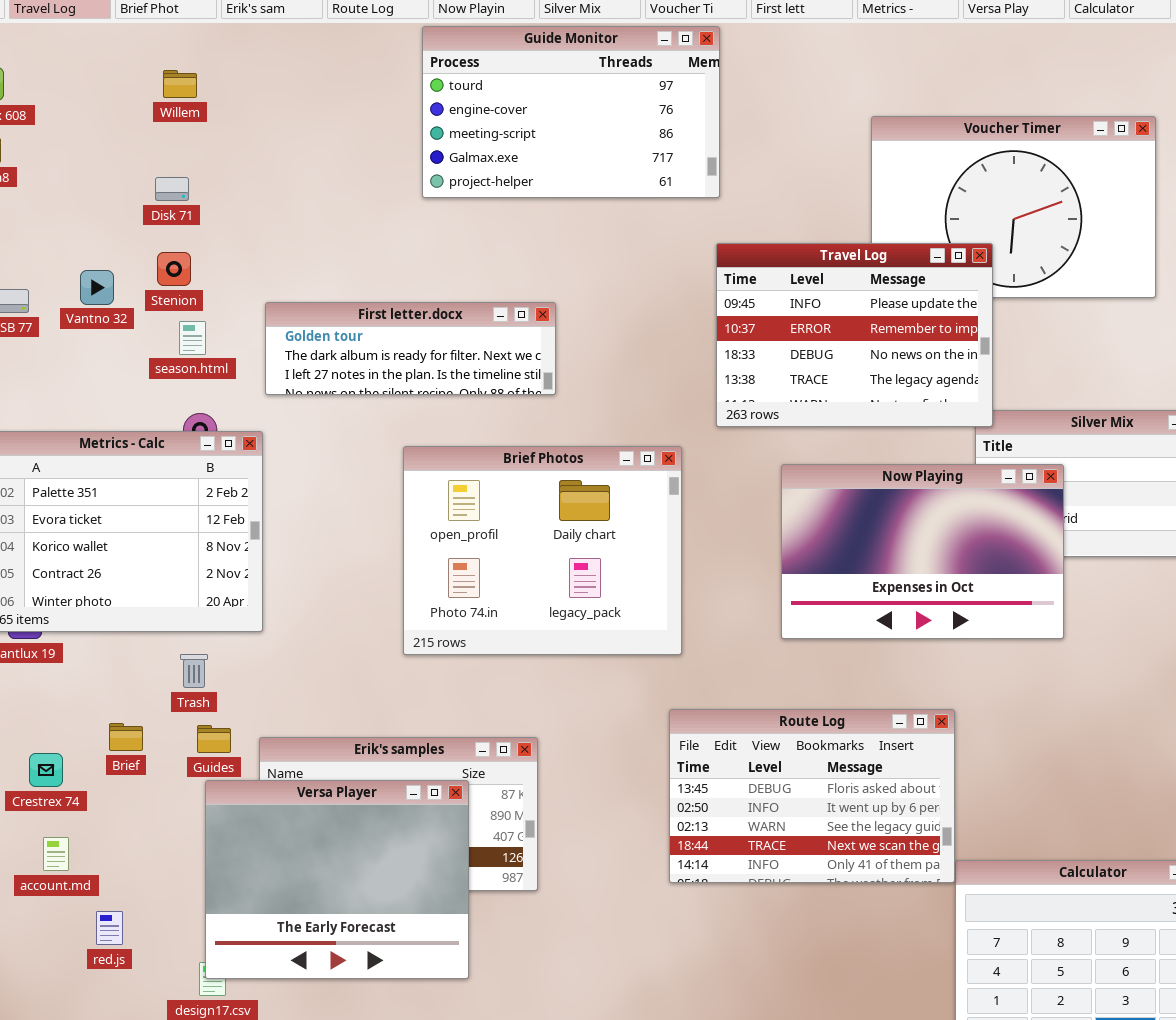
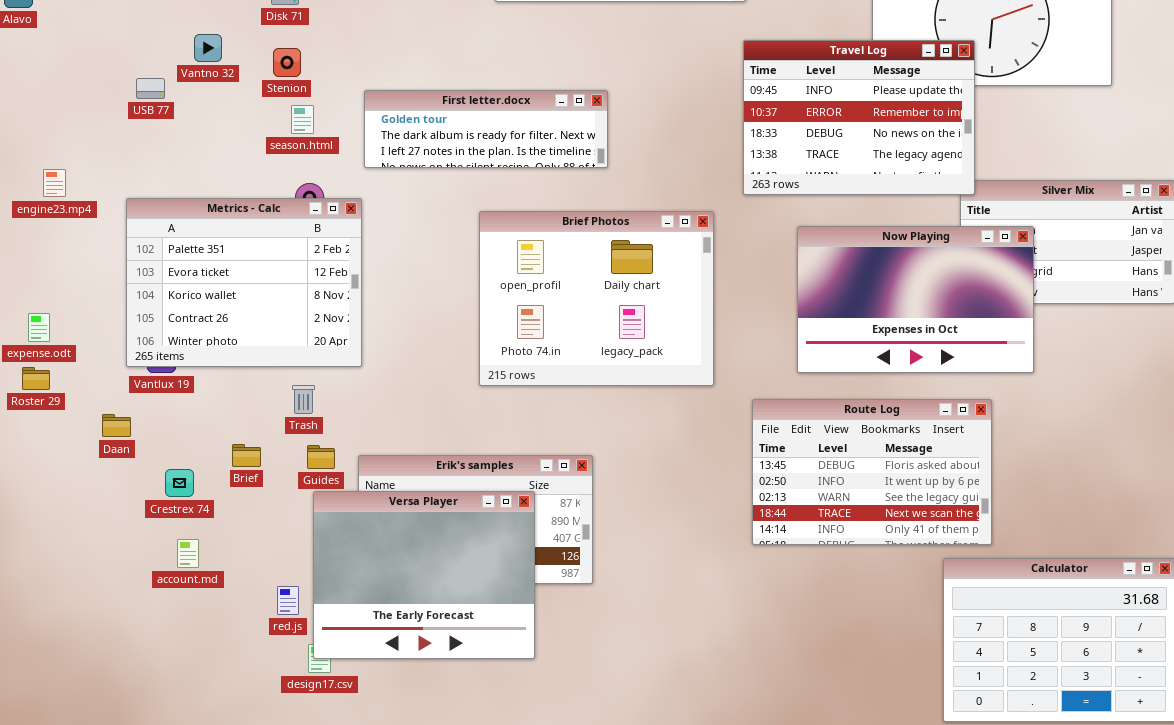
Vantno 32: [80,270,114,305] -> [194,34,222,62], moved
Route Log: [669,709,955,883] -> [752,399,992,545], moved
red.js: [96,911,123,945] -> [277,586,299,615], moved

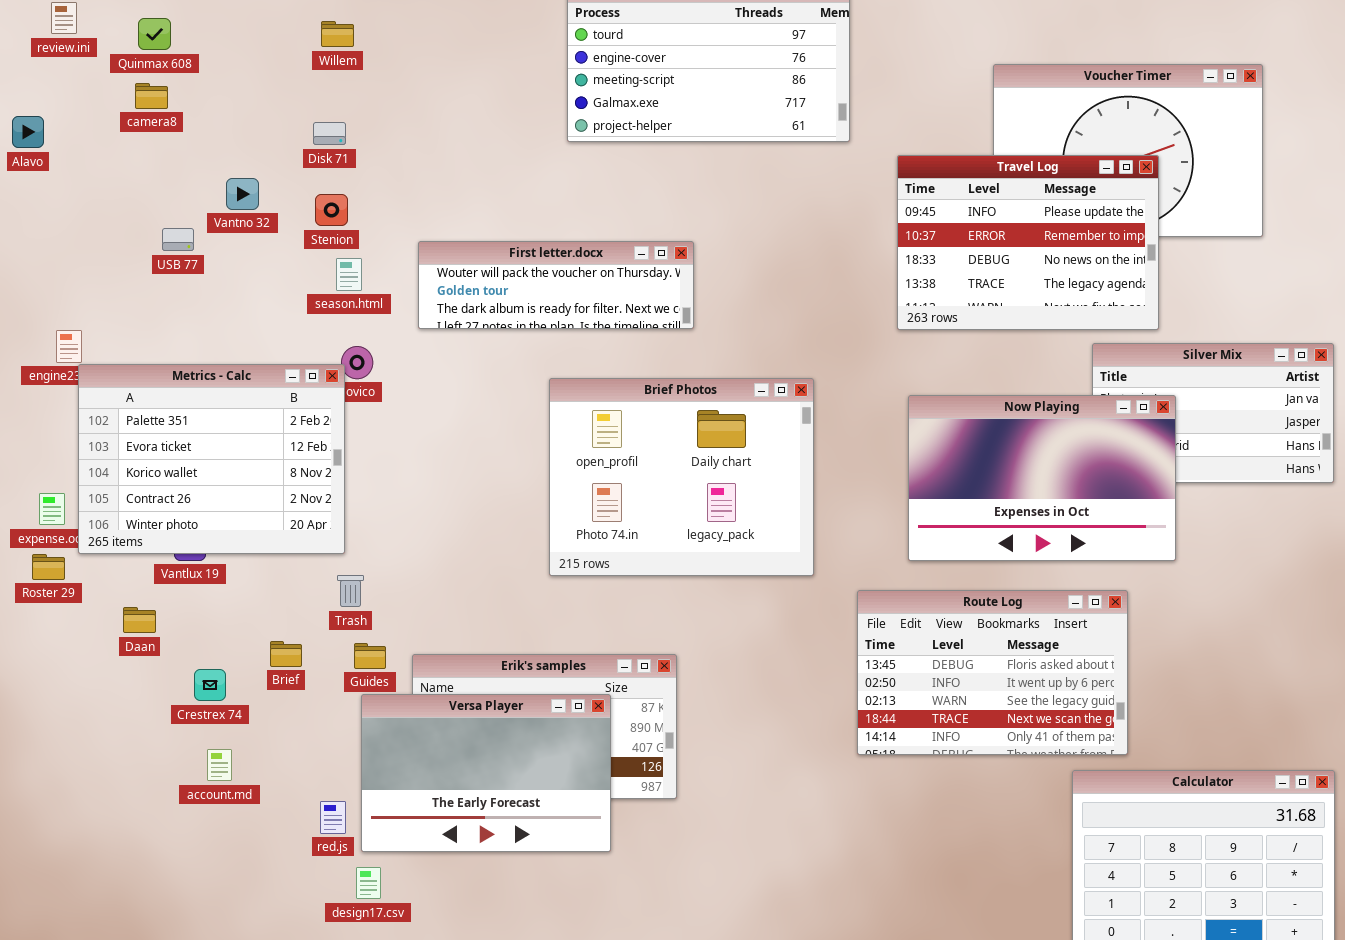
Travel Log: [743,40,975,195] -> [897,155,1159,330], moved
First letter.docx: [364,90,608,168] -> [418,241,694,329], scrolled up 1 row
Metrics - Calc: [126,198,362,367] -> [78,364,345,554], moved
Versa Player: [313,491,535,659] -> [361,694,611,852], resized

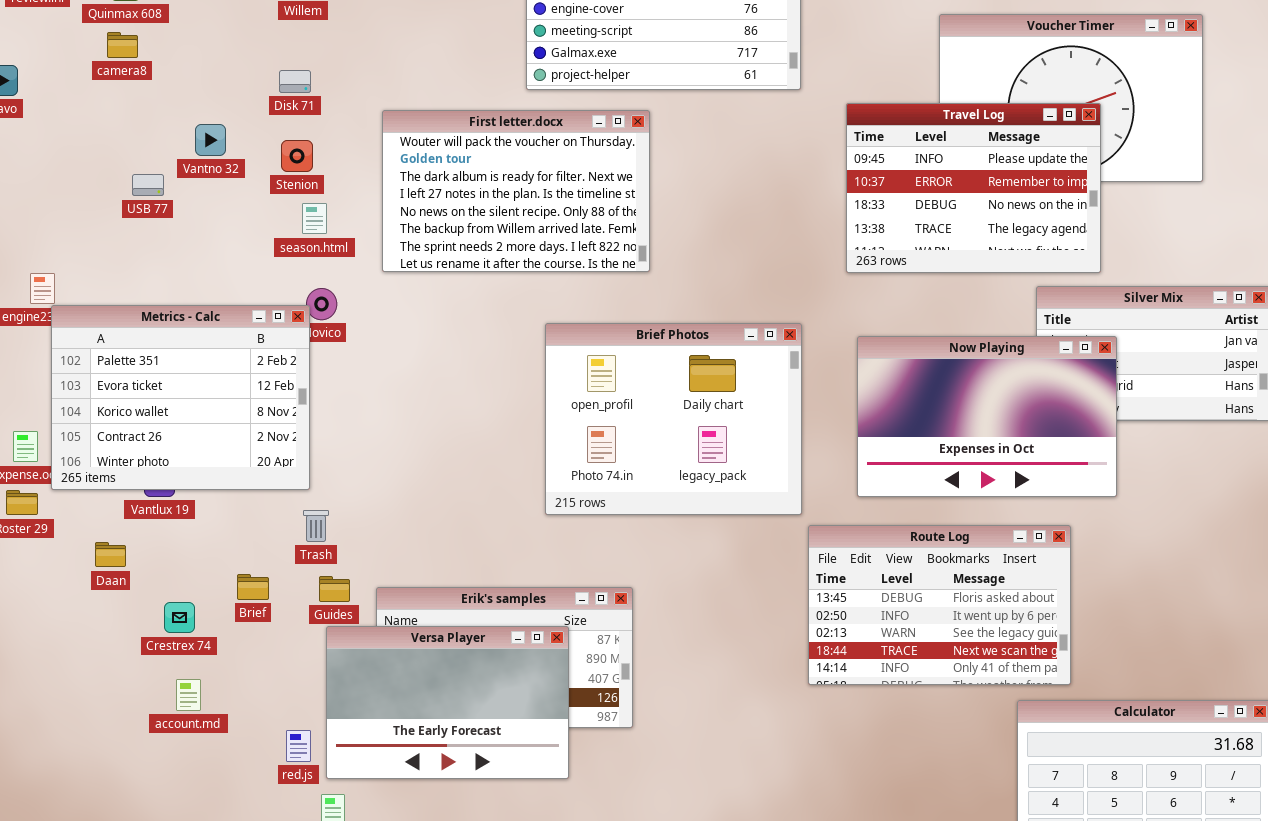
First letter.docx: [418,241,694,329] -> [382,110,650,272], resized
Brief Photos: [549,378,814,576] -> [545,323,802,515], moved

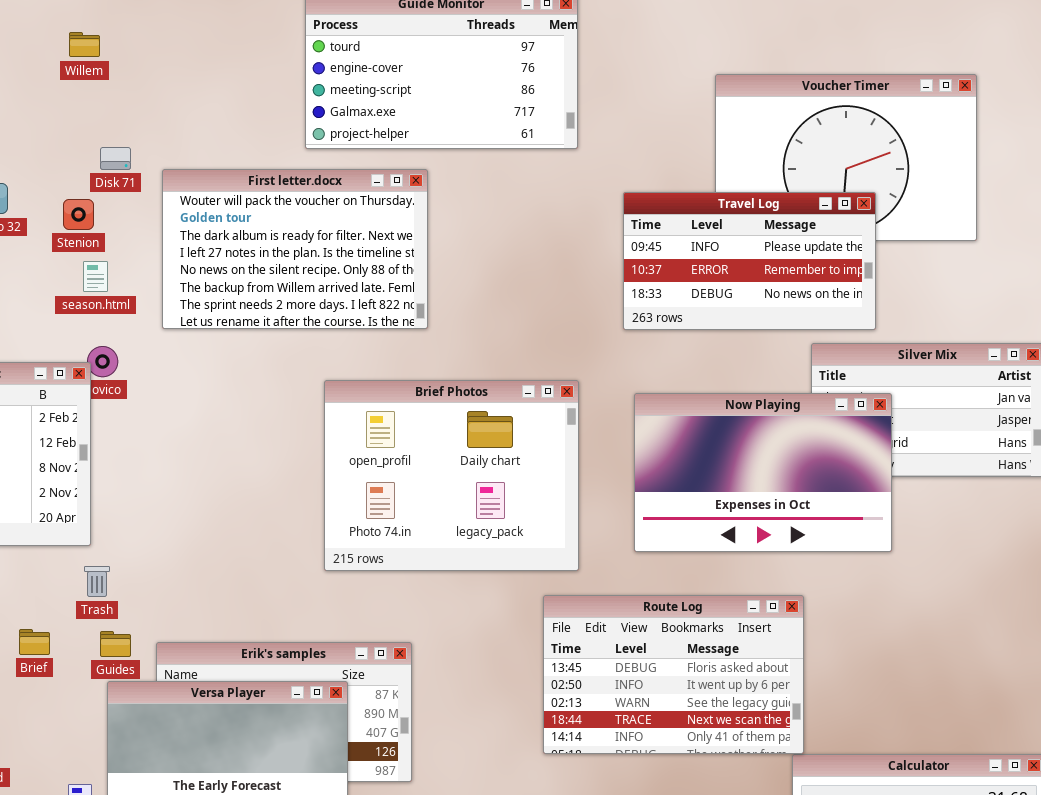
Disk 71: [279,70,311,93] -> [100,147,131,170], moved
Travel Log: [846,103,1101,273] -> [623,192,876,330], resized
Route Log: [808,525,1071,685] -> [543,595,804,754], moved

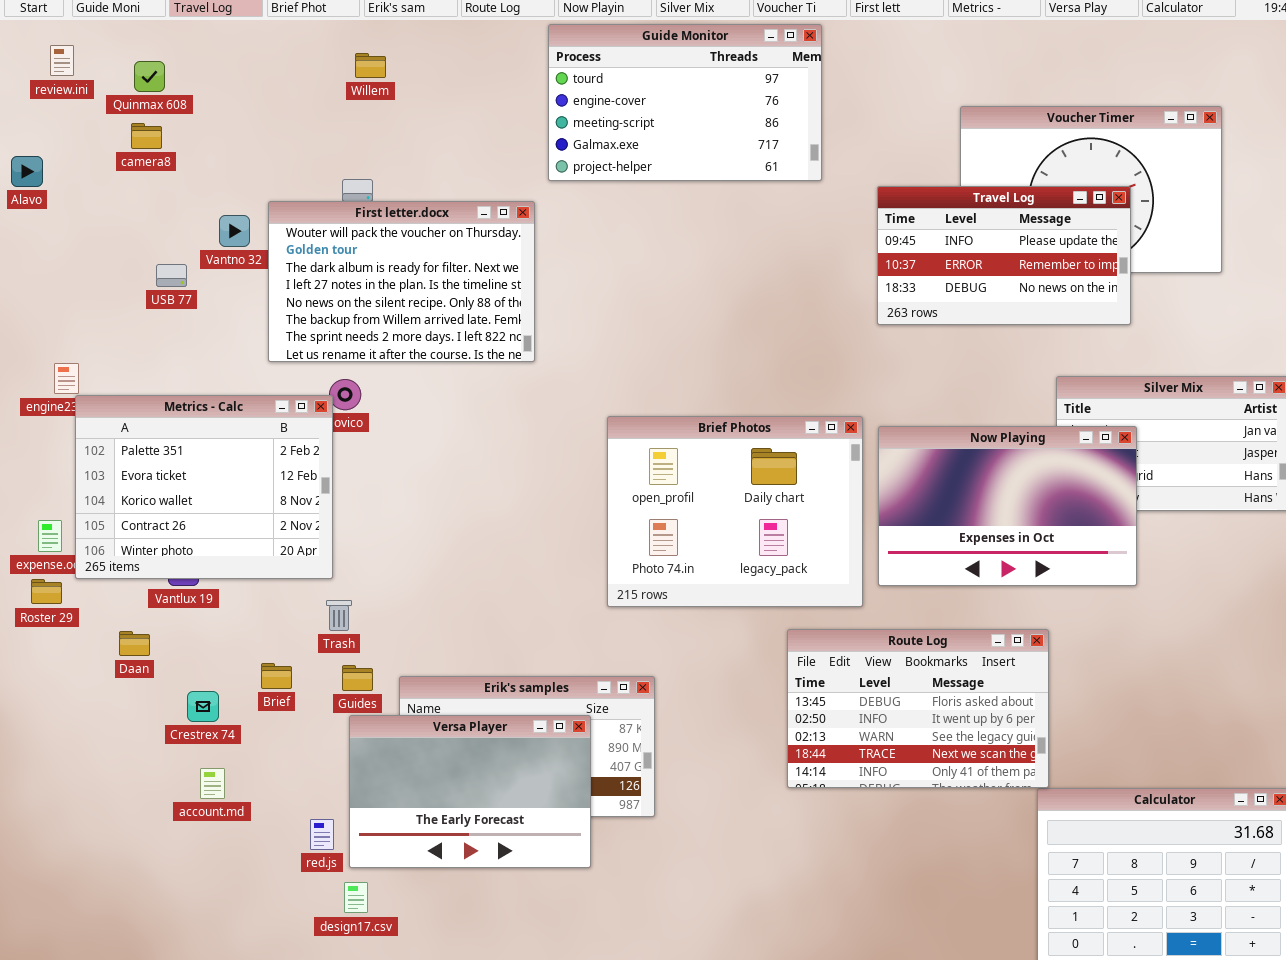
Willem: [69,32,100,57] -> [355,53,386,78], moved
First letter.docx: [162,169,428,329] -> [268,201,535,362], moved
Travel Log: [623,192,876,330] -> [877,186,1131,325], moved
Brief Photos: [324,380,579,571] -> [607,416,863,607], moved

